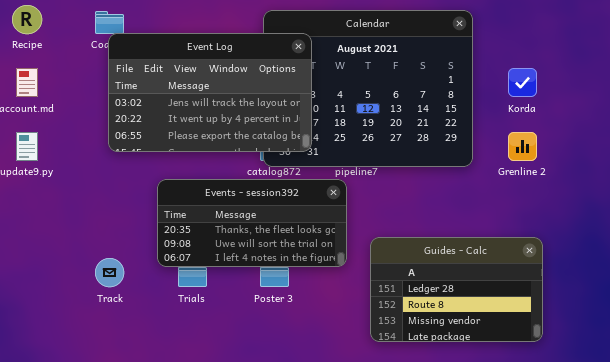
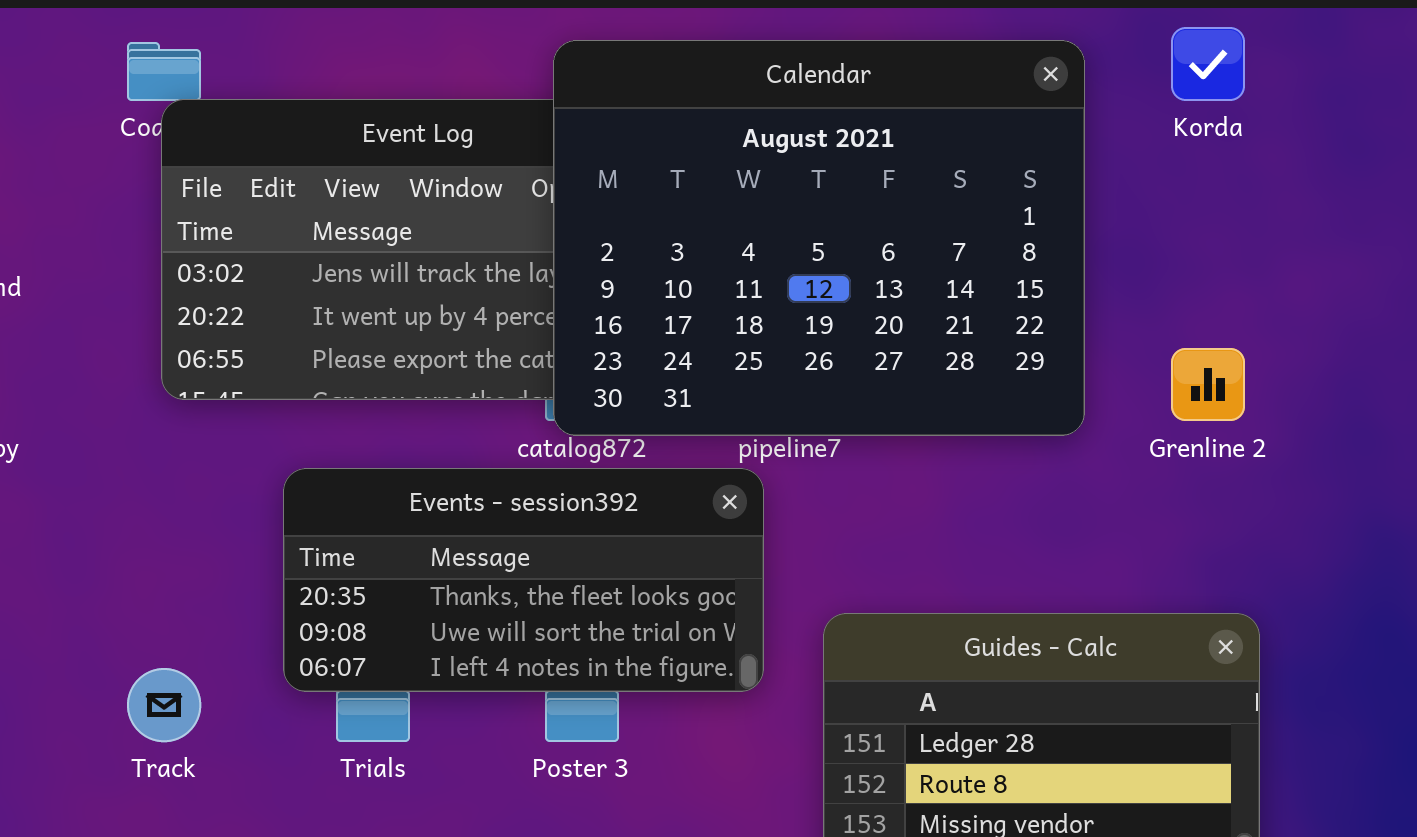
Calendar: [263,10,473,167] -> [553,40,1085,436], raised
Korda: [508,68,537,97] -> [1171,27,1245,101], moved

